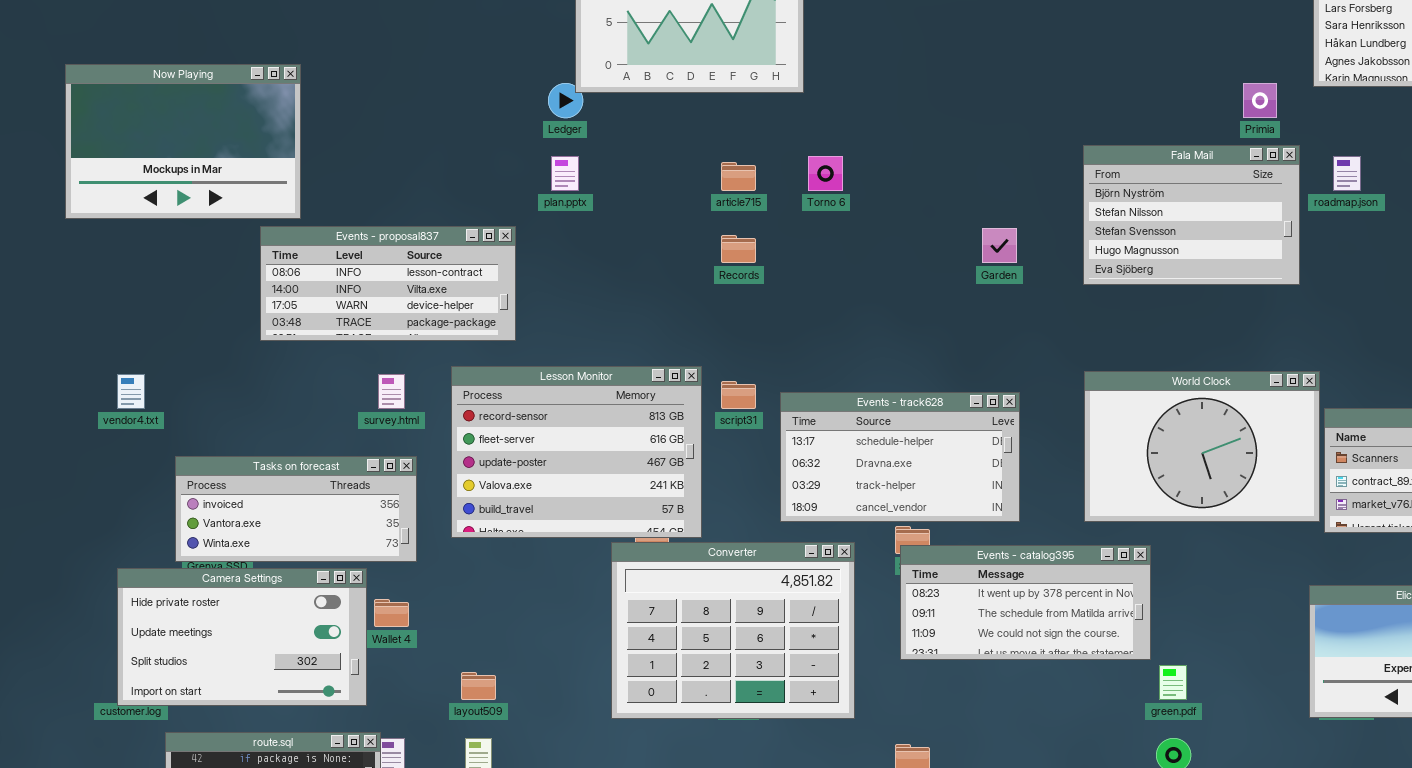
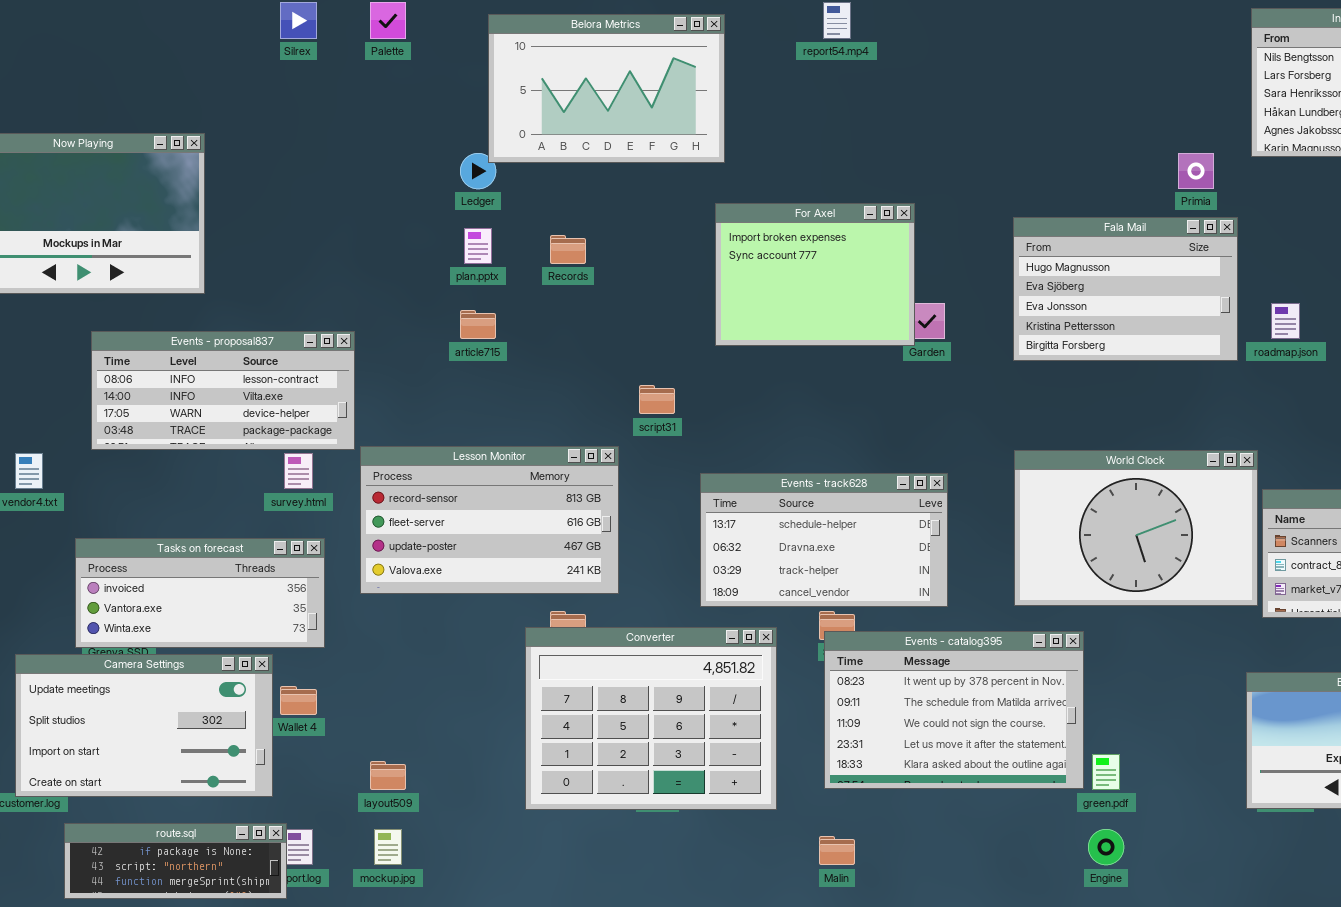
For Axel: none -> [715,203,915,346], opened
Fala Mail: [1083,145,1300,285] -> [1013,217,1238,361], scrolled down 3 rows
roadmap.json: [1333,156,1361,191] -> [1271,303,1300,339], moved
article715: [721,162,756,191] -> [460,310,496,339], moved
Events - proposal837: [260,226,516,341] -> [91,331,355,450], moved
Records: [721,235,756,263] -> [550,235,586,264], moved
Lesson Monitor: [451,366,702,538] -> [360,446,619,594], resized
script31: [721,381,756,409] -> [639,385,675,414], moved
Events - catalog395: [900,545,1151,660] -> [824,631,1084,789], resized
Camera Settings: [117,568,367,706] -> [15,654,273,797], scrolled down 1 row

